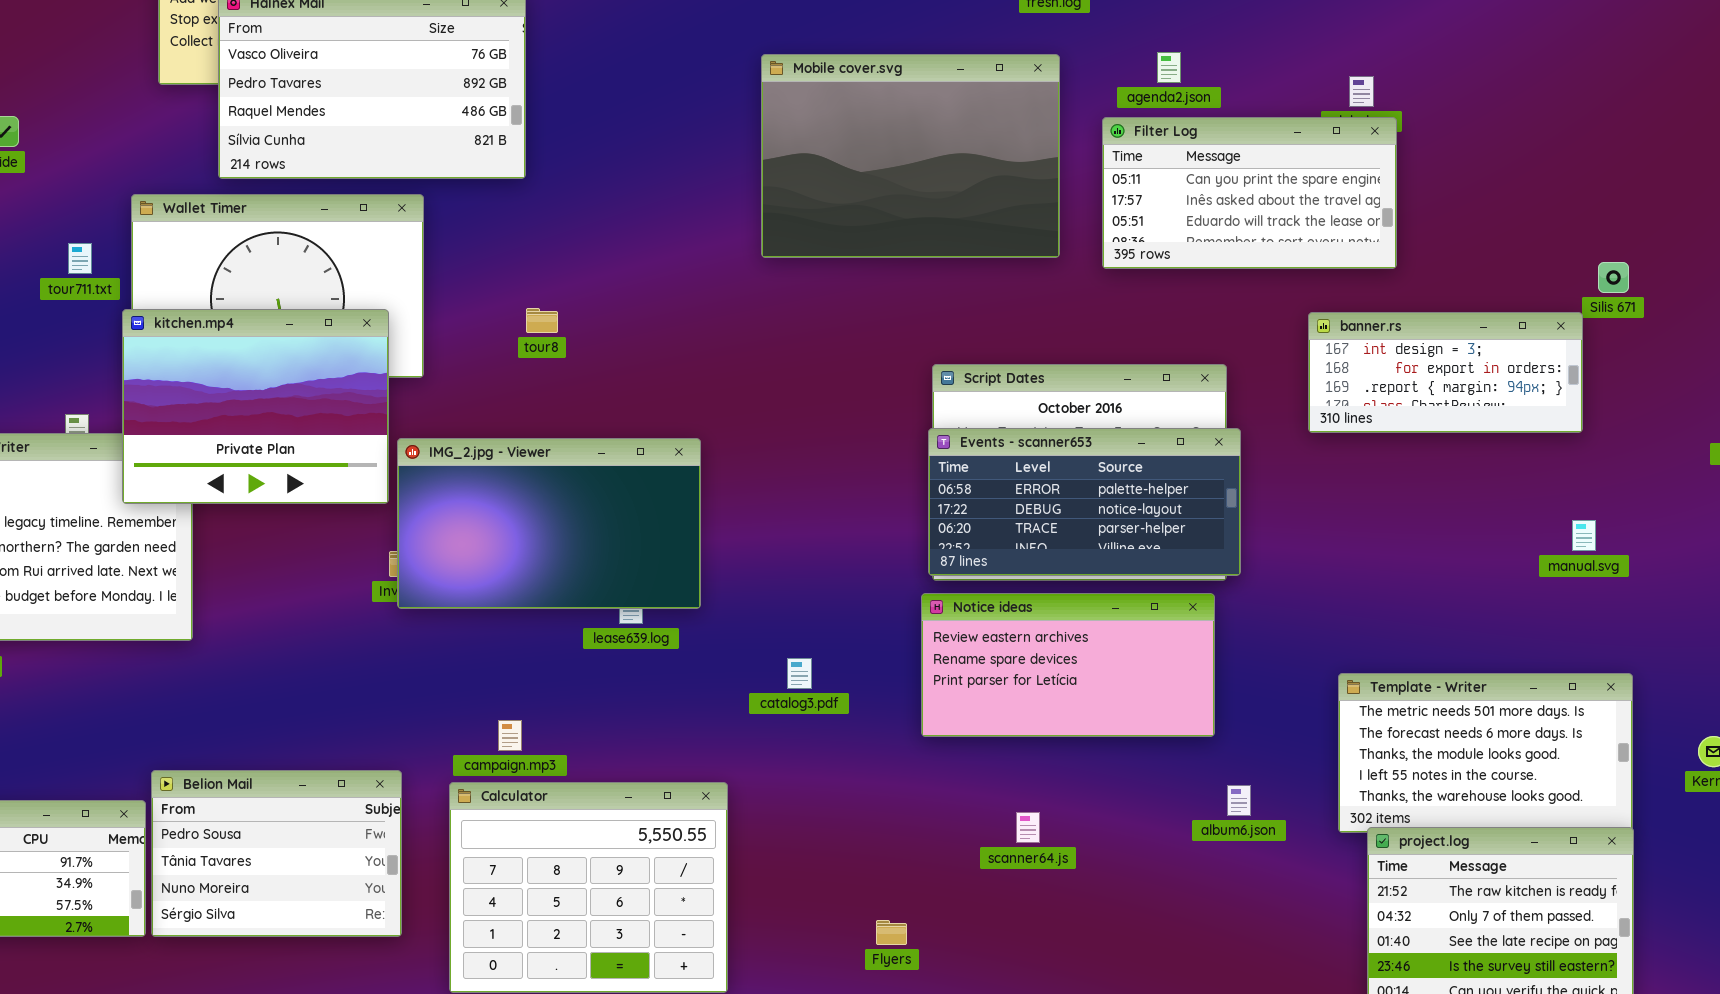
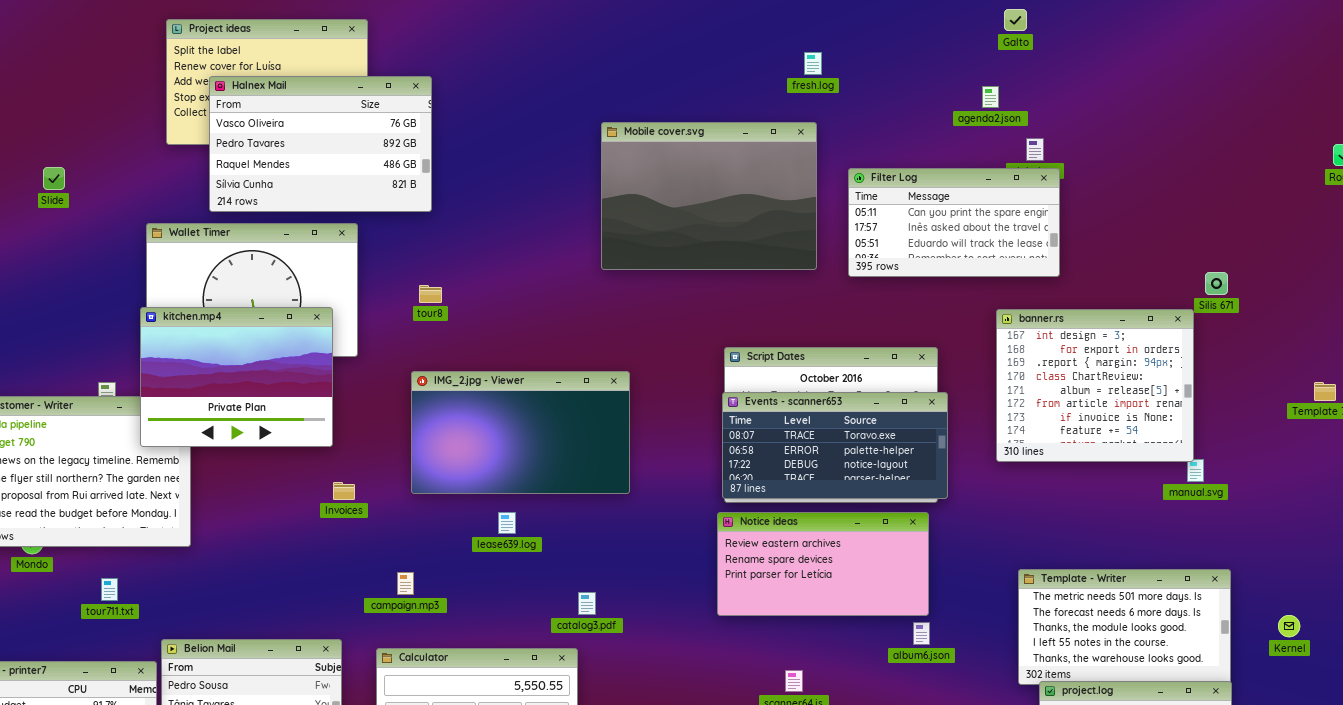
agenda2.json: [1157,52,1181,83] -> [982,86,999,108], moved
tour711.txt: [68,243,92,274] -> [101,578,118,601], moved
tour8: [526,308,558,333] -> [419,285,442,303], moved
banner.rs: [1308,312,1583,433] -> [996,309,1194,462], resized
Events - scanner653: [928,428,1241,576] -> [722,392,948,499], scrolled up 1 row
IMG_2.jpg - Viewer: [397,438,701,609] -> [411,371,630,494], moved
catalog3.pdf: [787,658,812,689] -> [578,592,596,615], moved
campaign.mp3: [498,720,522,751] -> [397,572,414,595], moved
album6.json: [1227,785,1251,816] -> [913,622,930,645], moved

